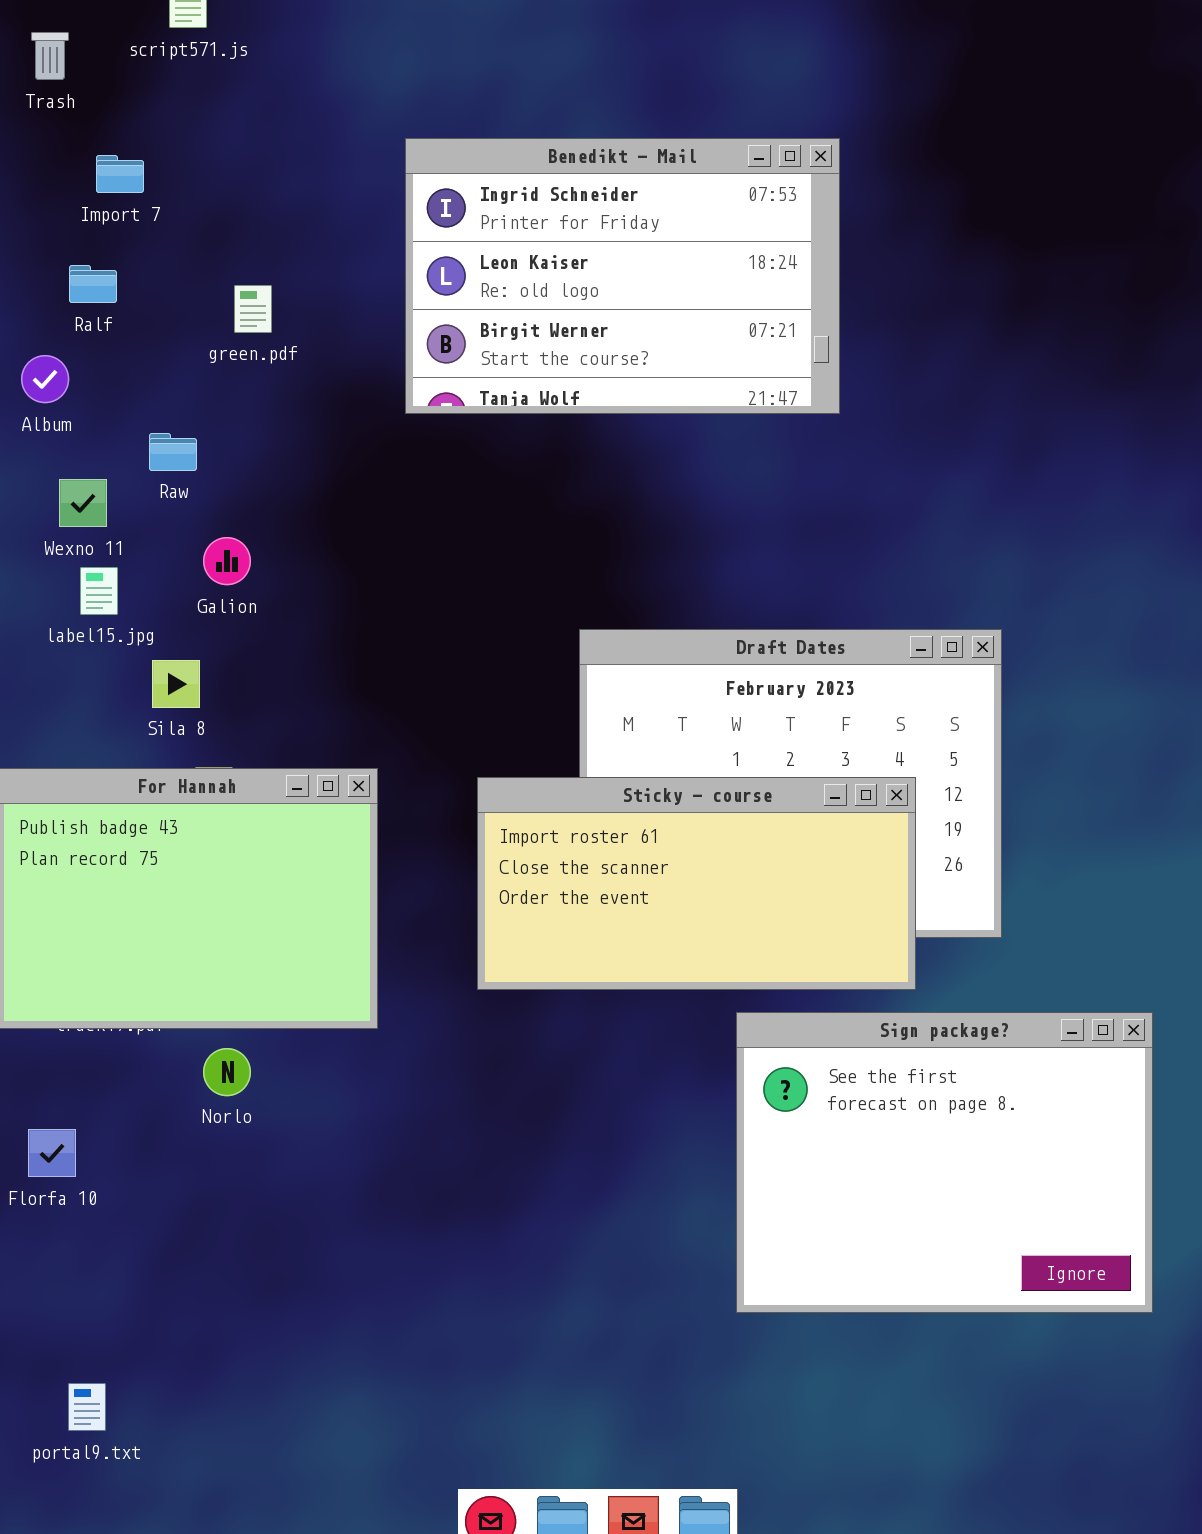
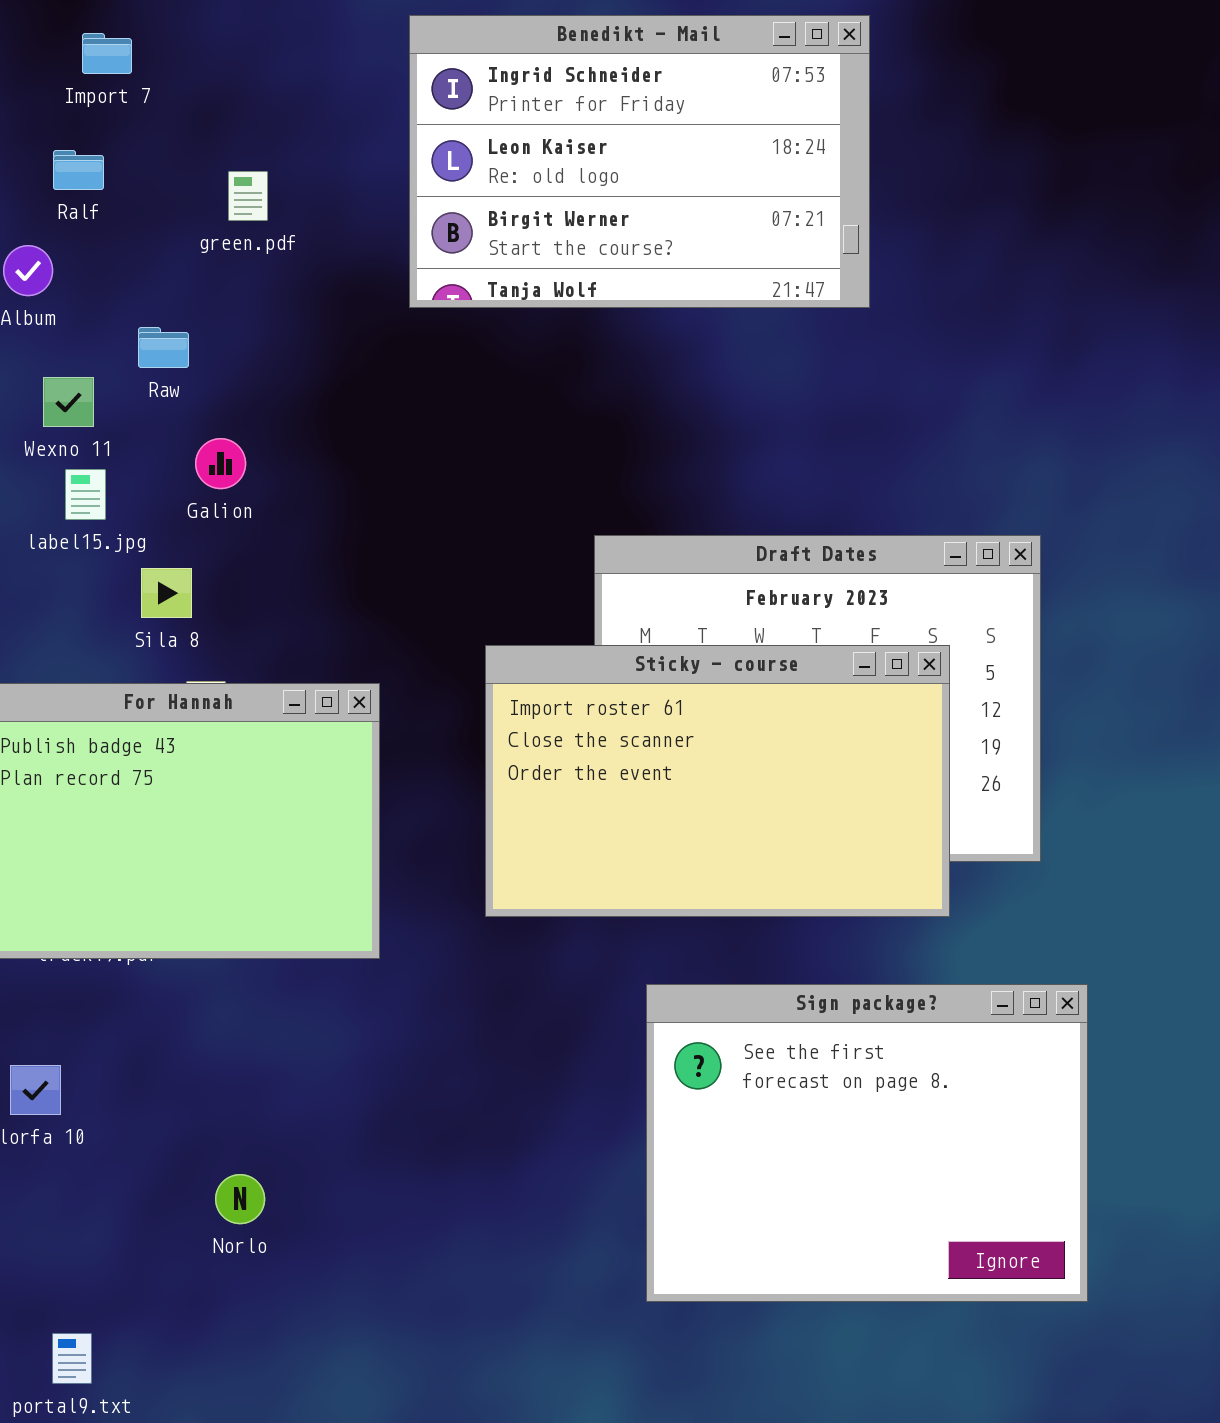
Sticky - course: [477,777,916,990] -> [485,645,950,917], resized
Sign package?: [736,1012,1153,1313] -> [646,984,1088,1302], moved
Norlo: [203,1048,251,1096] -> [215,1174,265,1224], moved

